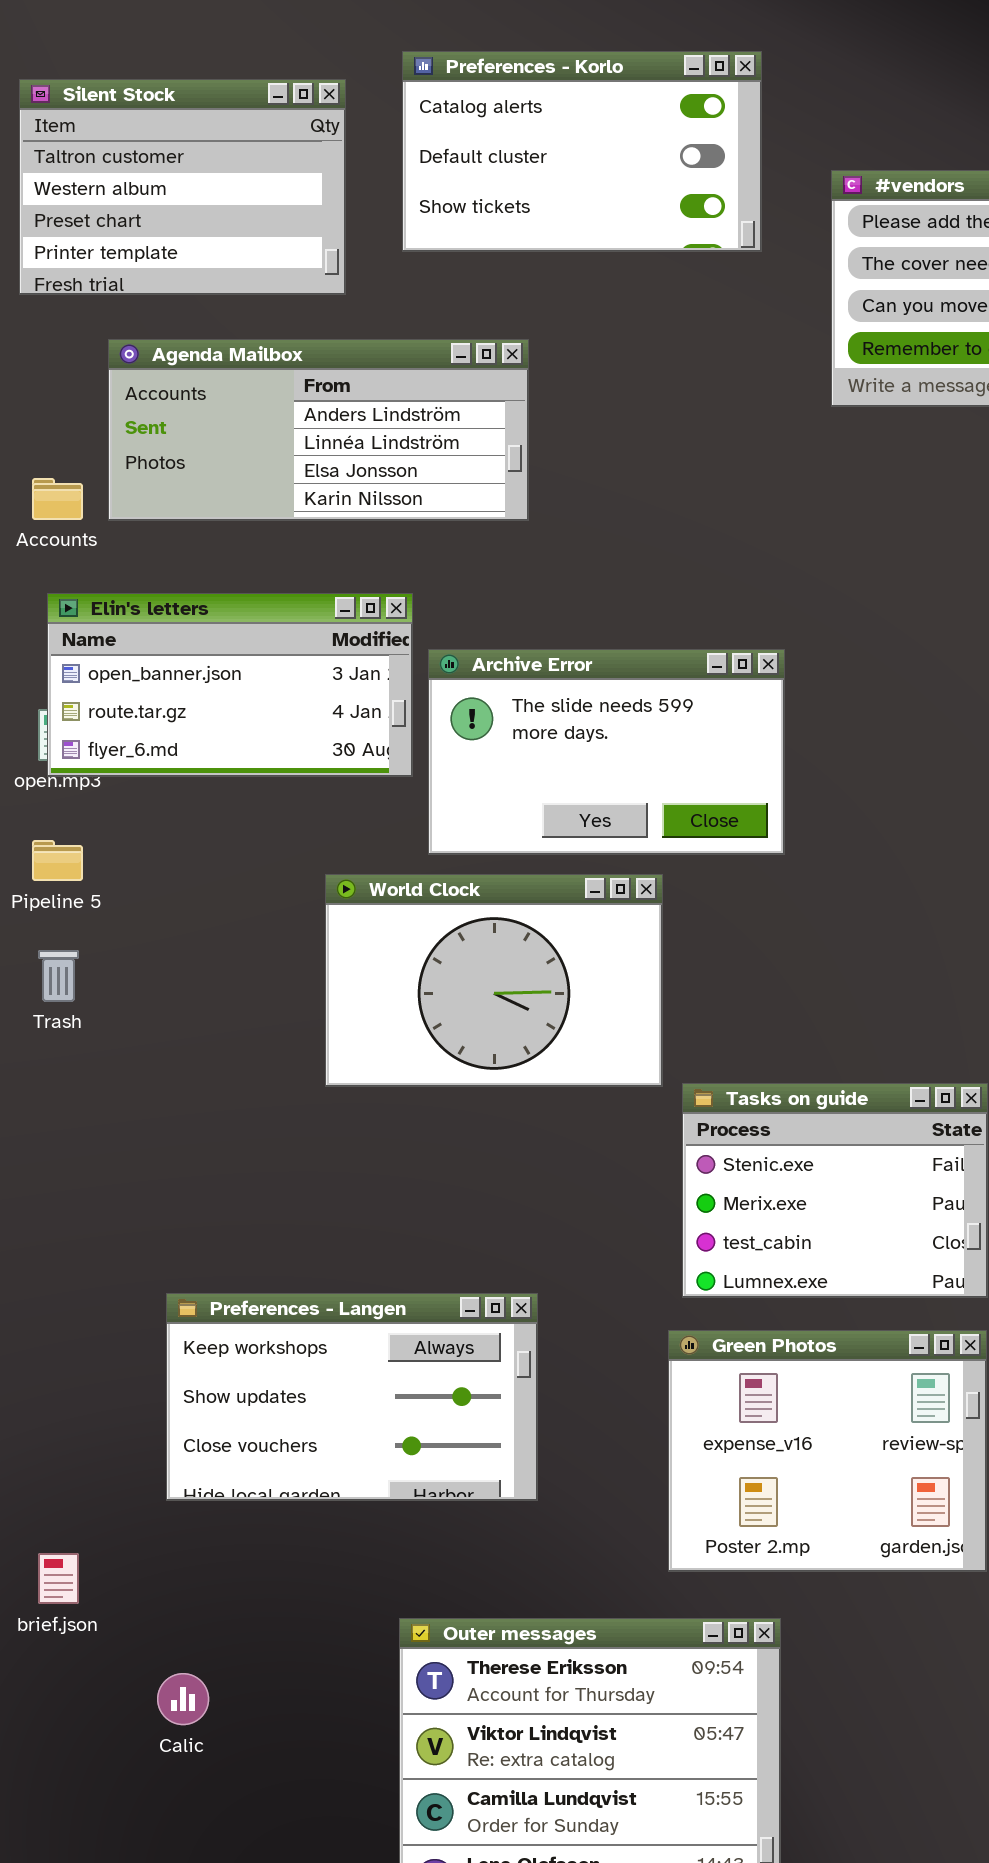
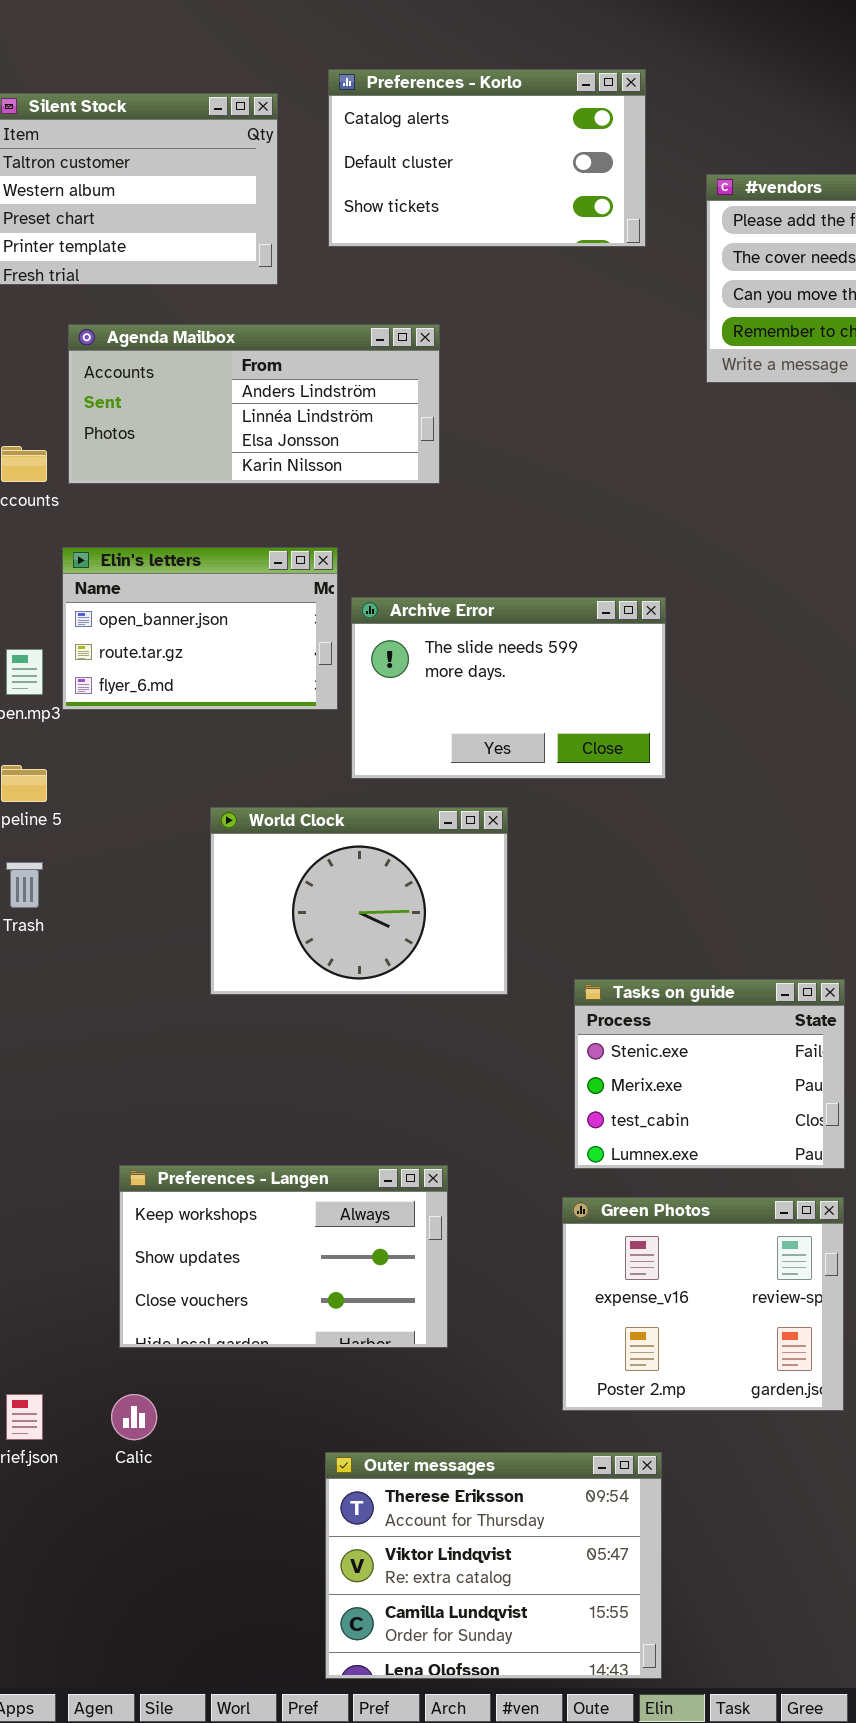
Elin's letters: [47,593,413,777] -> [62,547,338,710], resized
World Clock: [325,874,663,1087] -> [210,807,508,995], moved
Calic: [157,1673,209,1725] -> [111,1394,157,1440], moved

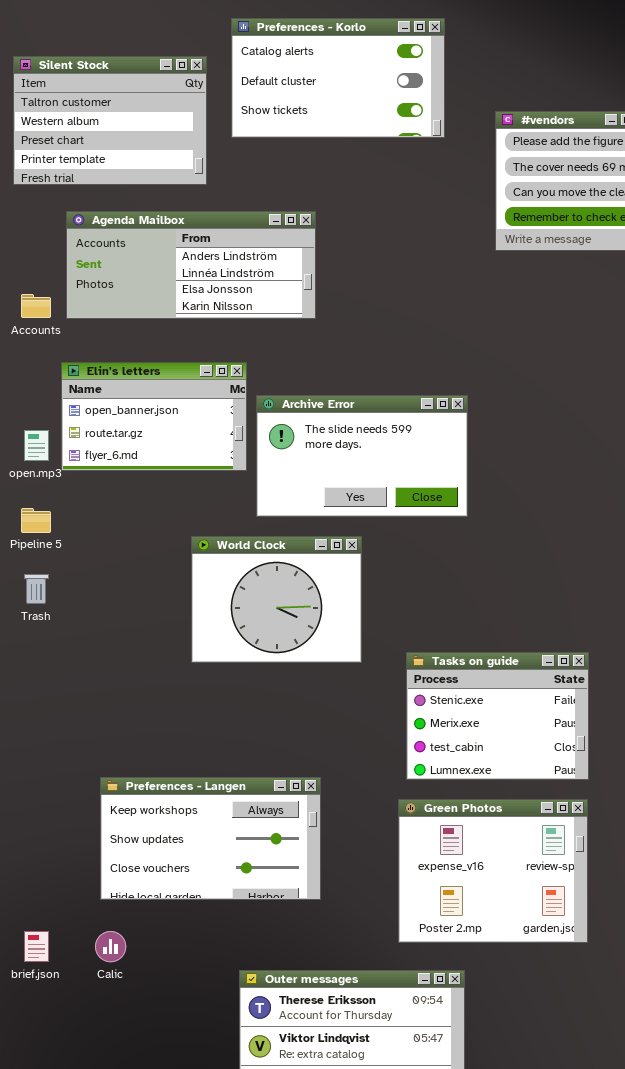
Preferences - Korlo: [328,69,646,247] -> [231,18,445,138], moved
World Clock: [210,807,508,995] -> [191,536,362,663], resized

